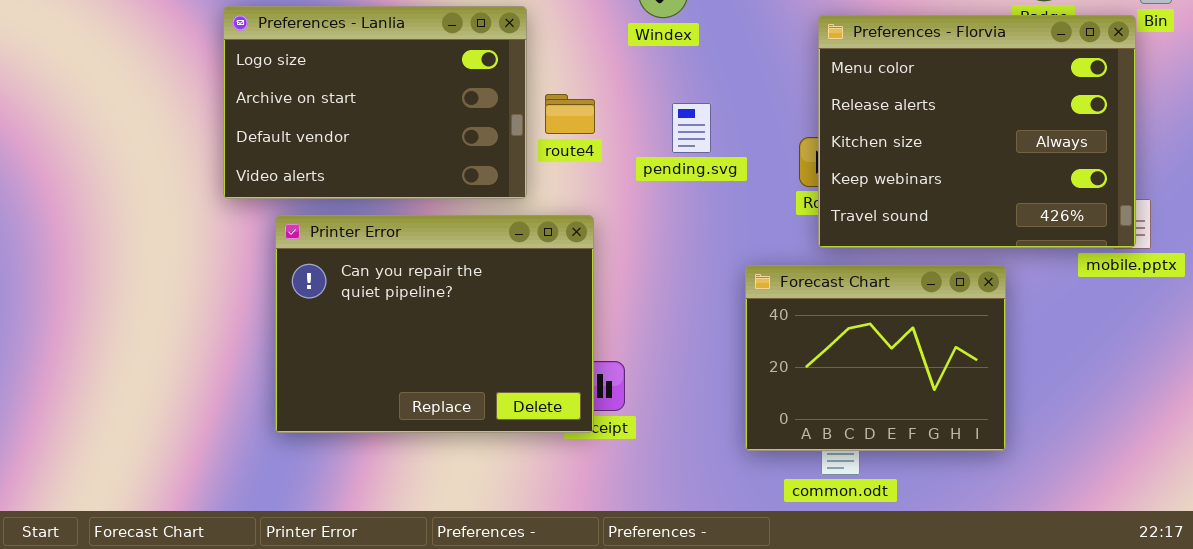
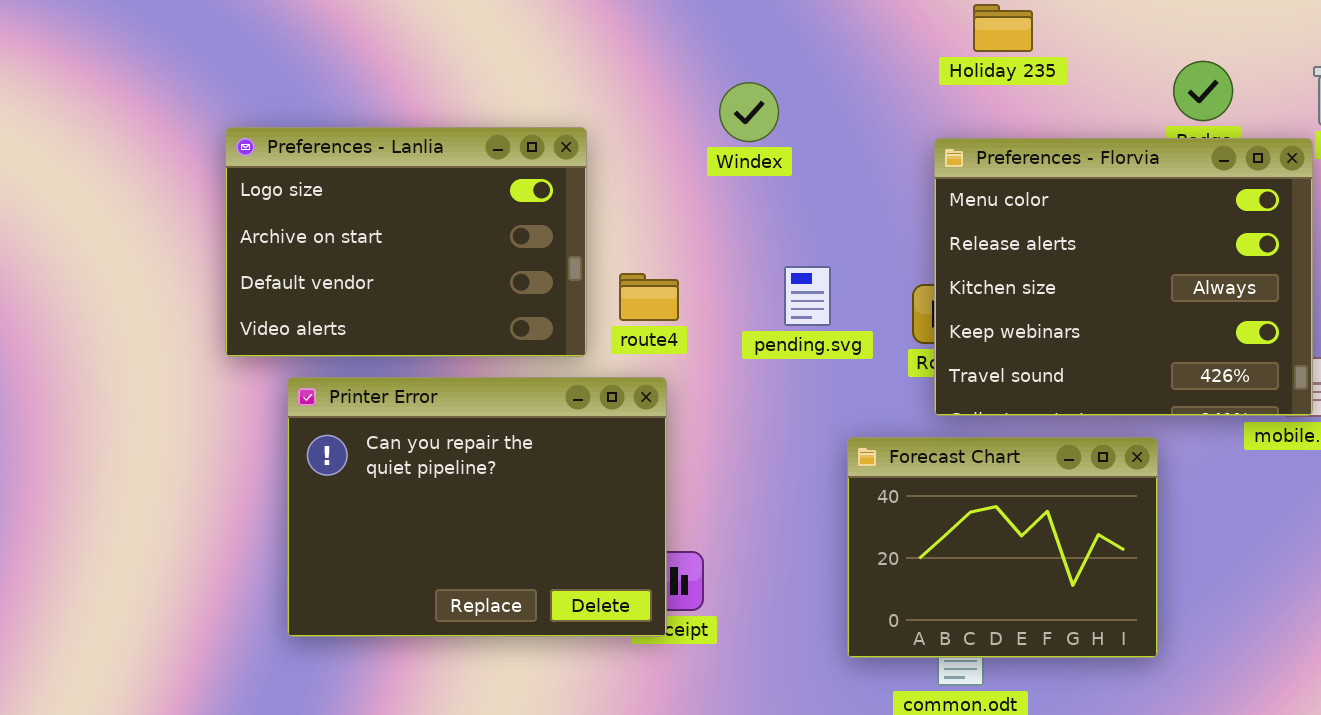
route4: [545,94,595,134] -> [619,273,679,321], moved
pending.svg: [672,103,711,153] -> [784,266,831,326], moved

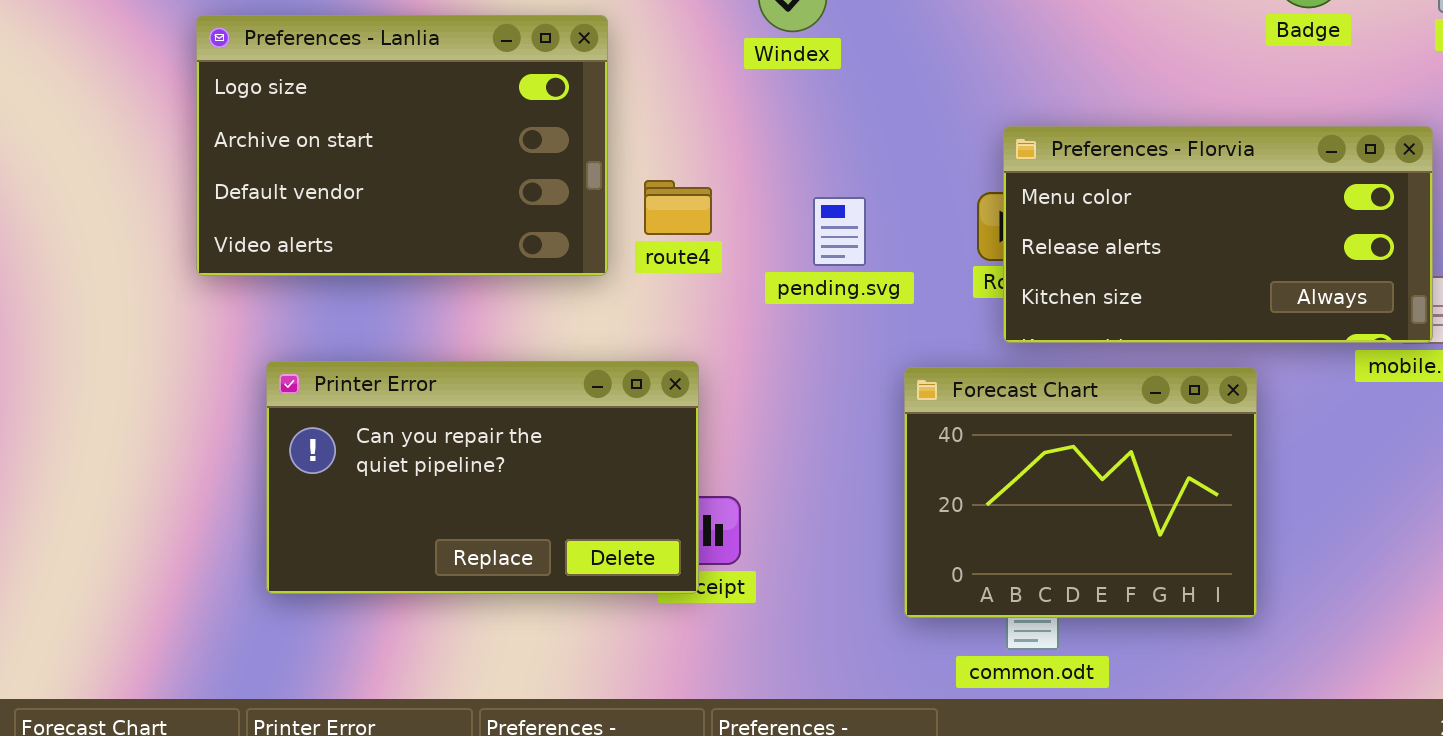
Preferences - Florvia: [934,138,1313,416] -> [1003,126,1433,343], resized
pending.svg: [784,266,831,326] -> [813,197,866,266], moved
Printer Error: [287,377,667,637] -> [266,361,699,594], resized

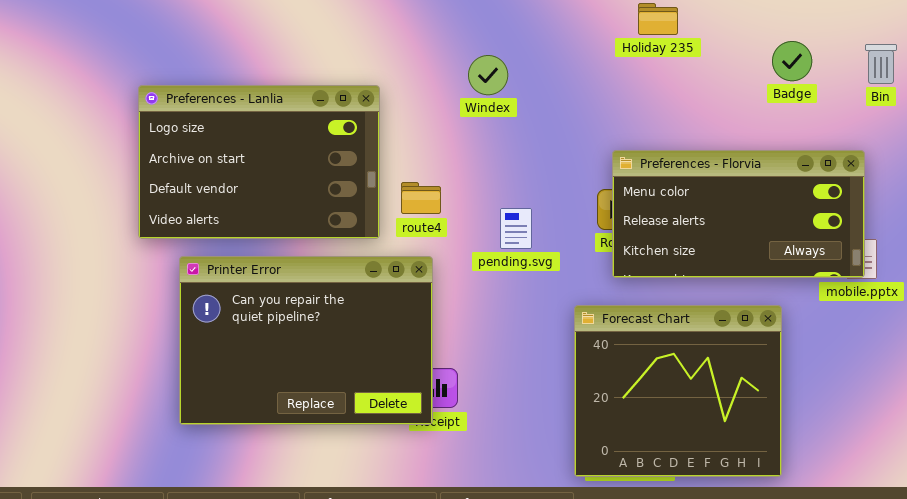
pending.svg: [813,197,866,266] -> [500,208,532,249], moved
Printer Error: [266,361,699,594] -> [179,256,433,425], resized
Forecast Chart: [904,367,1257,618] -> [574,305,782,477], moved, resized

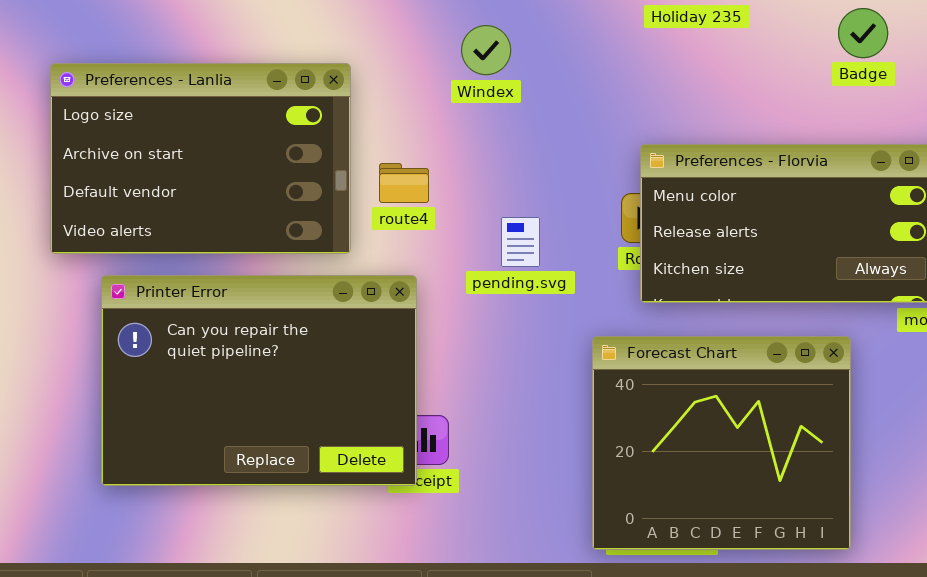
route4: [401,182,441,214] -> [379,163,429,203], moved

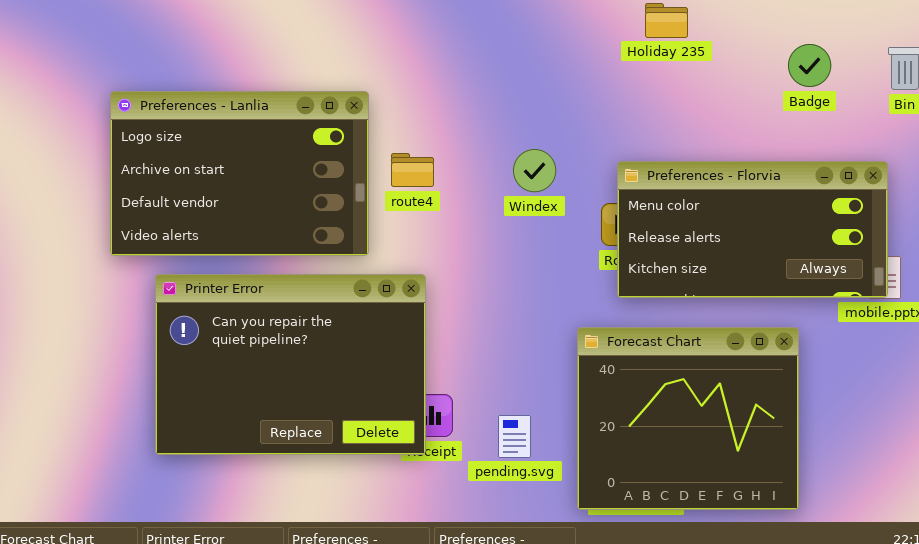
Windex: [461,25,511,75] -> [513,149,556,192], moved
route4: [379,163,429,203] -> [391,153,434,187], moved
pending.svg: [501,217,540,267] -> [498,415,531,458], moved

